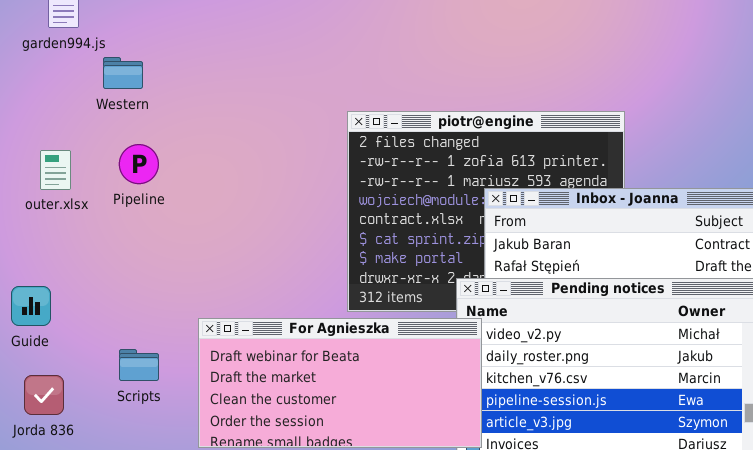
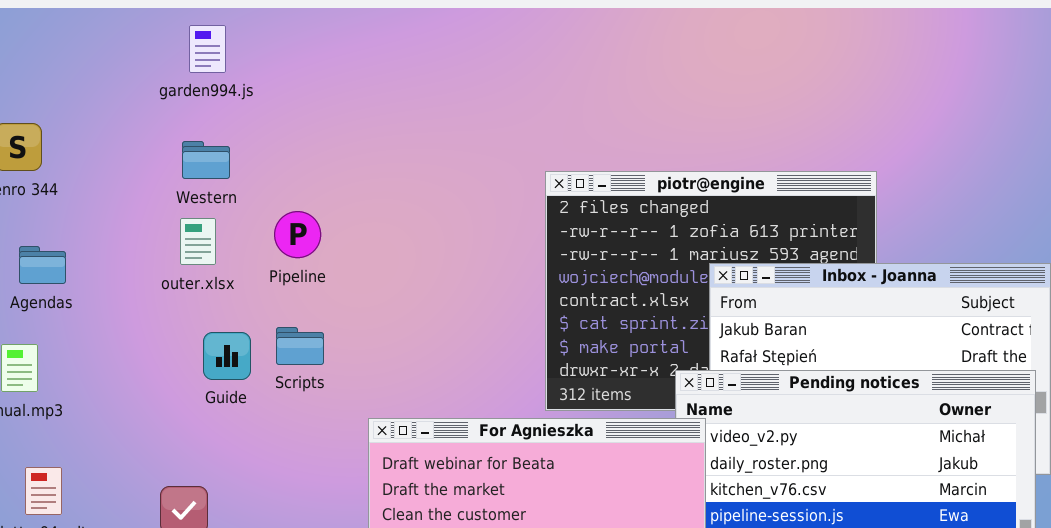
Western: [103,57,143,89] -> [182,141,230,179], moved
Guide: [11,286,51,326] -> [203,332,251,380], moved
Scripts: [119,349,159,381] -> [276,327,324,365], moved

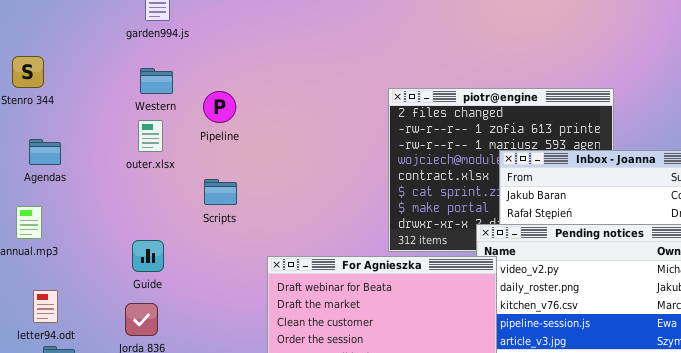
Pipeline: [274,211,321,258] -> [203,91,236,123], moved
Scripts: [276,327,324,365] -> [204,179,237,205], moved
Guide: [203,332,251,380] -> [132,240,164,272], moved

